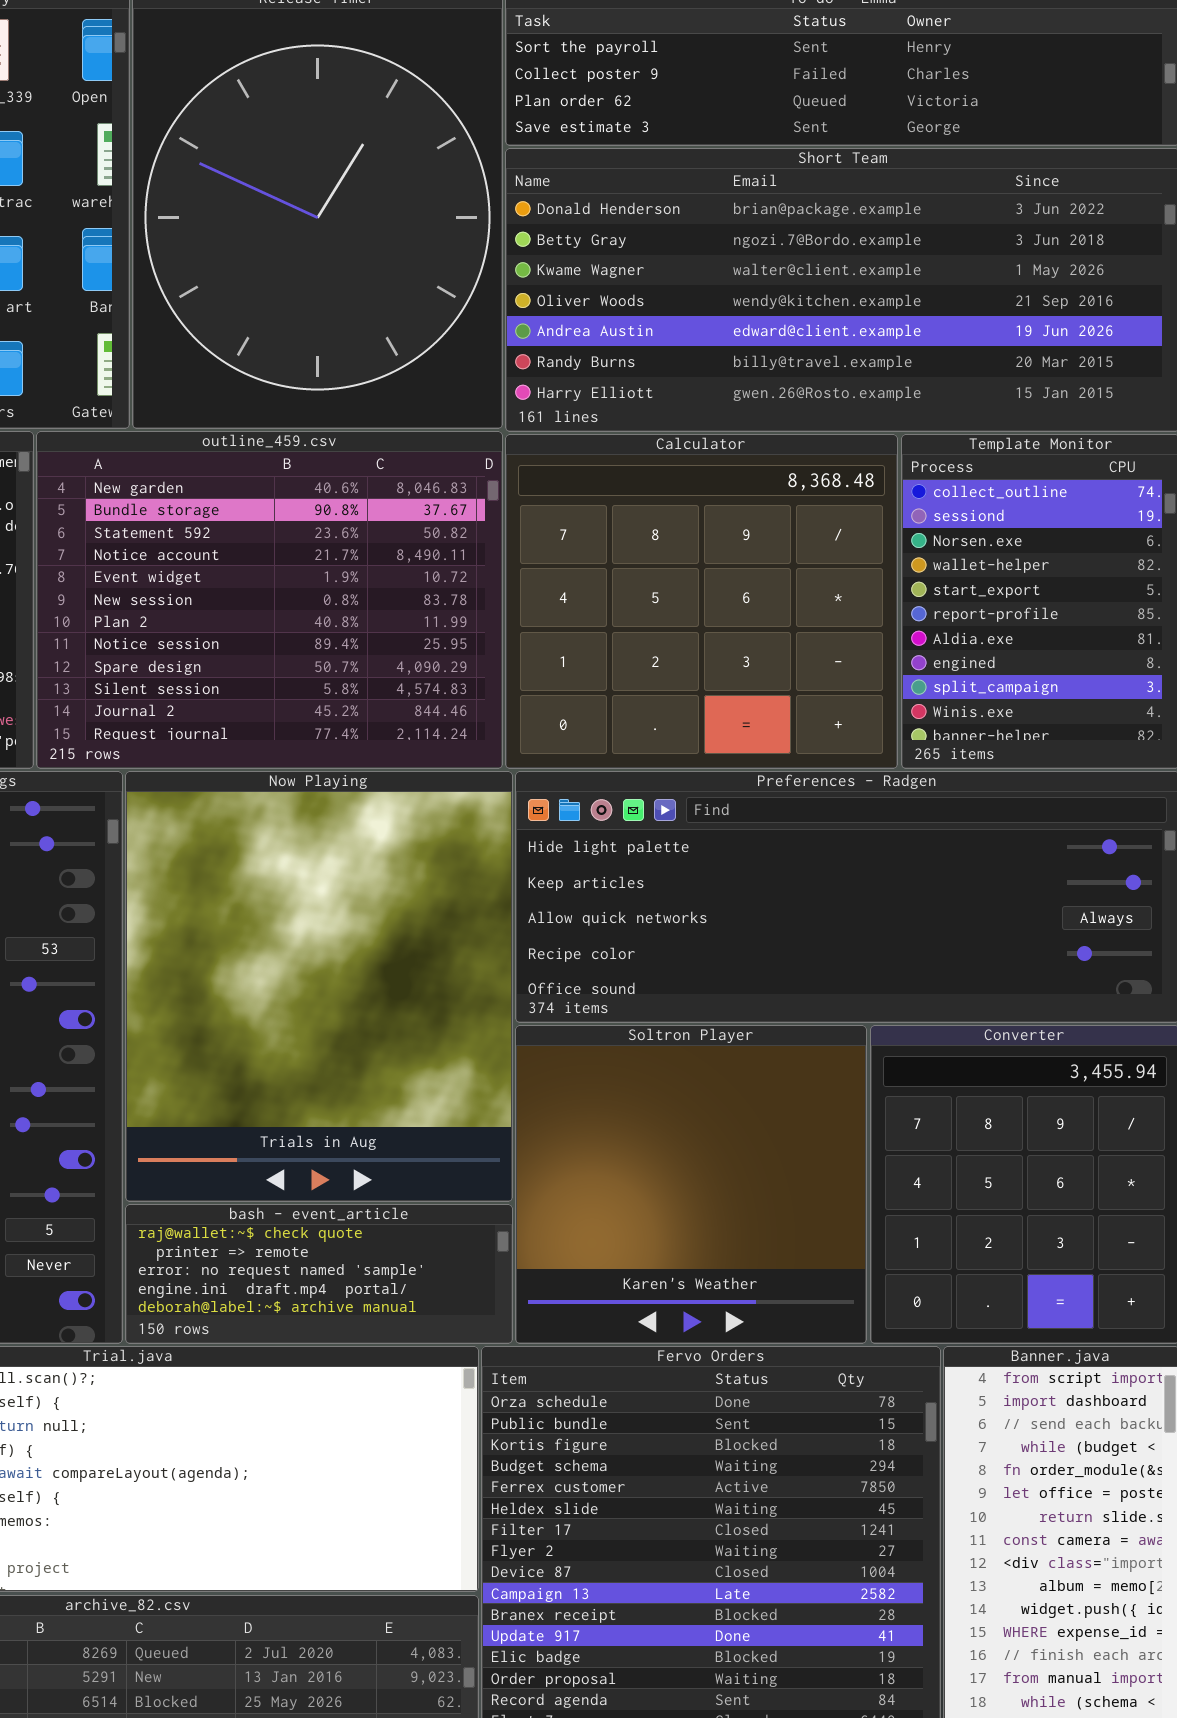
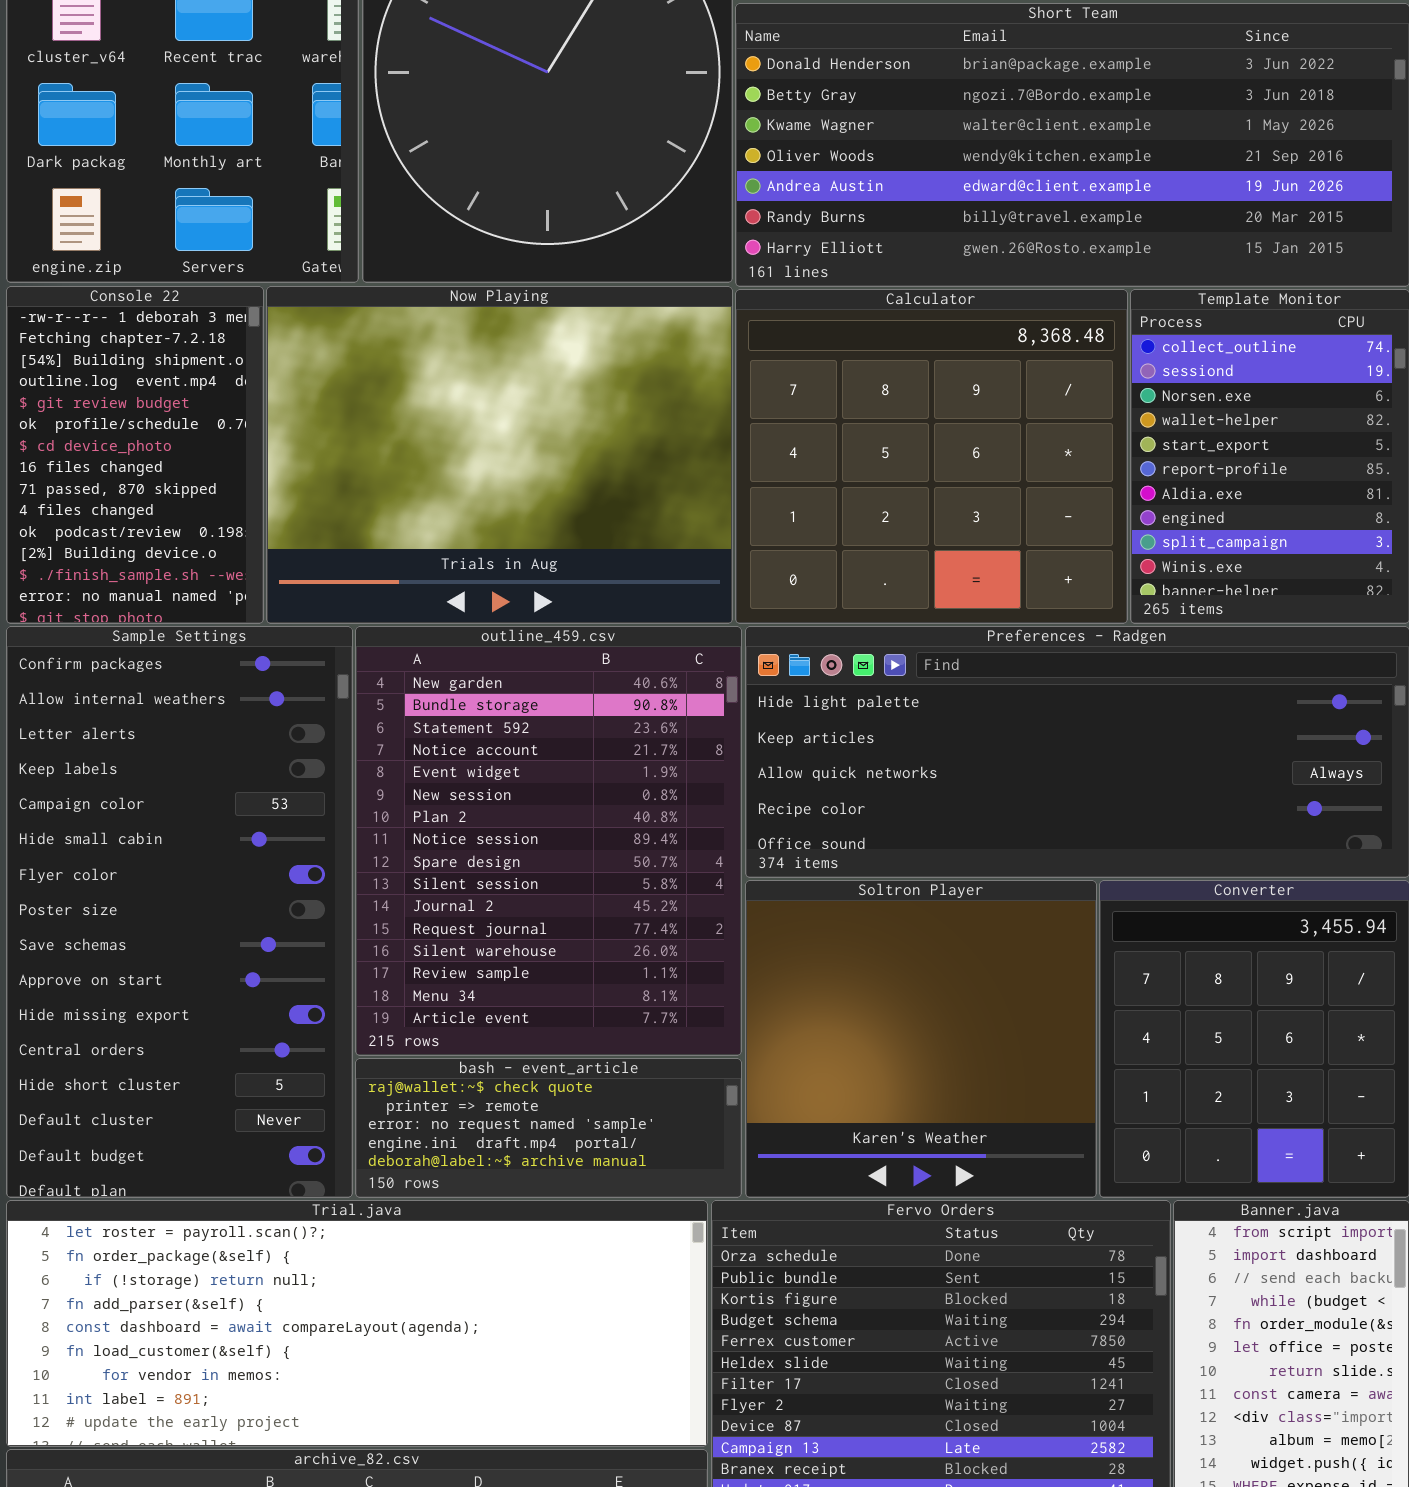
outline_459.csv: [36,431,503,769] -> [355,626,742,1056], moved, resized
Now Playing: [125,771,513,1202] -> [266,286,733,624], moved, resized

